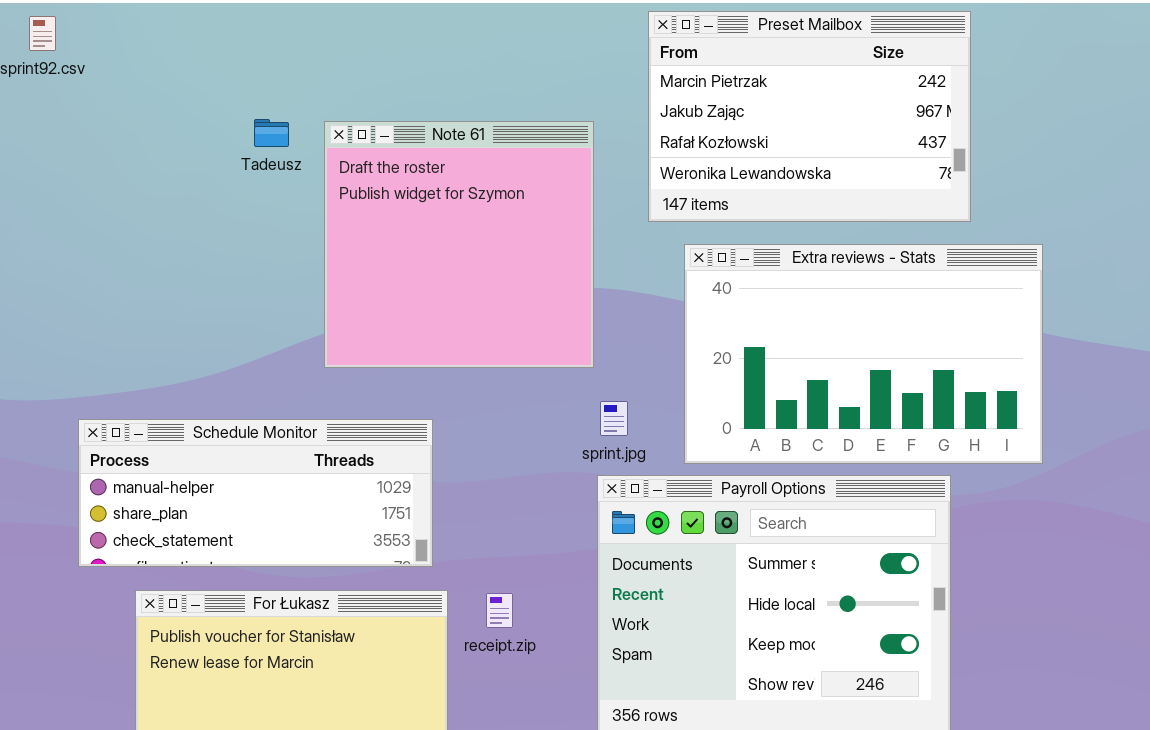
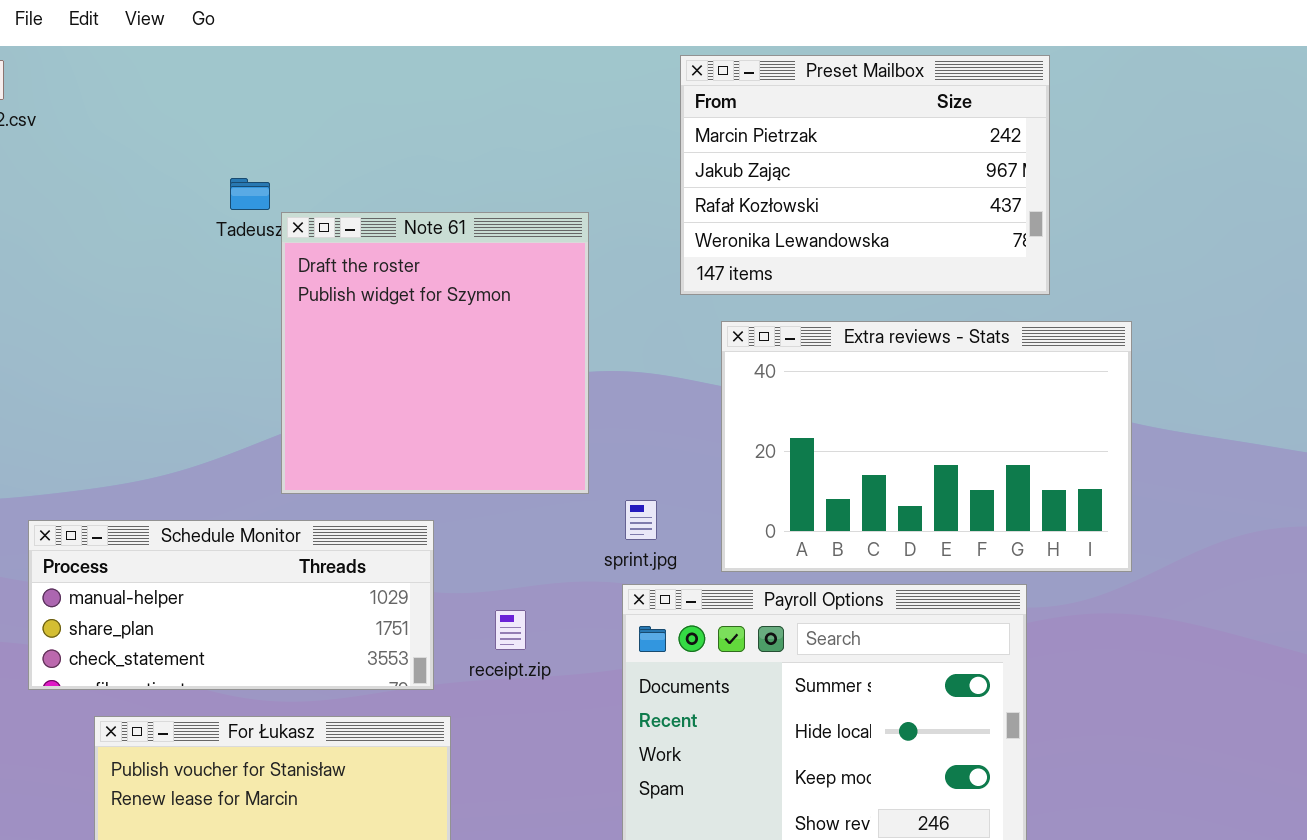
Note 61: [324,121,594,368] -> [281,212,589,494], moved
receipt.zip: [486,593,513,628] -> [495,610,526,650], moved

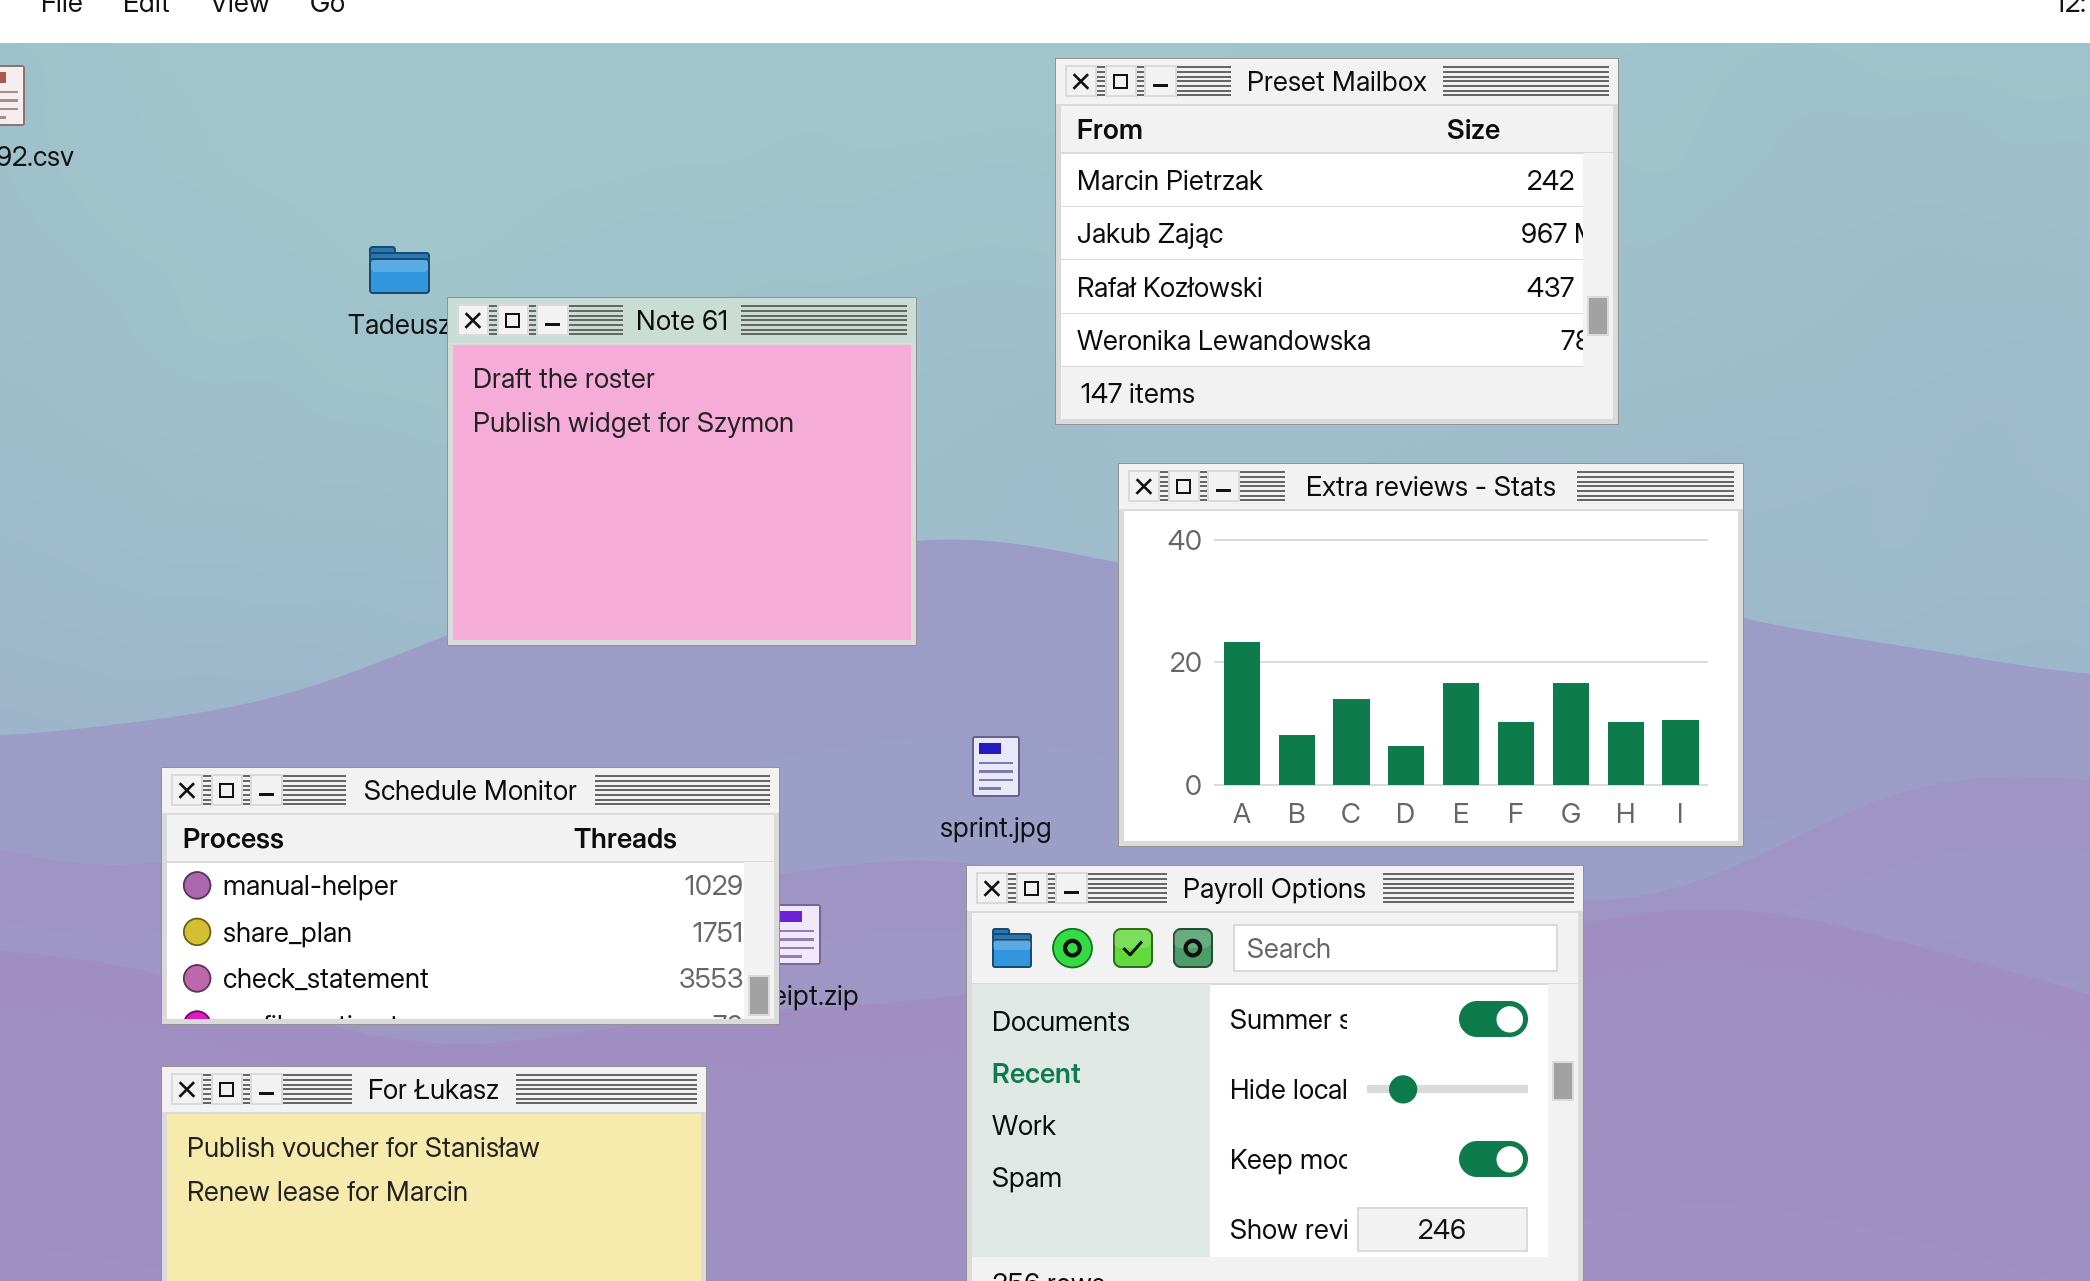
Note 61: [281,212,589,494] -> [447,297,917,646], resized
Schedule Monitor: [28,520,434,690] -> [161,767,780,1025], moved

